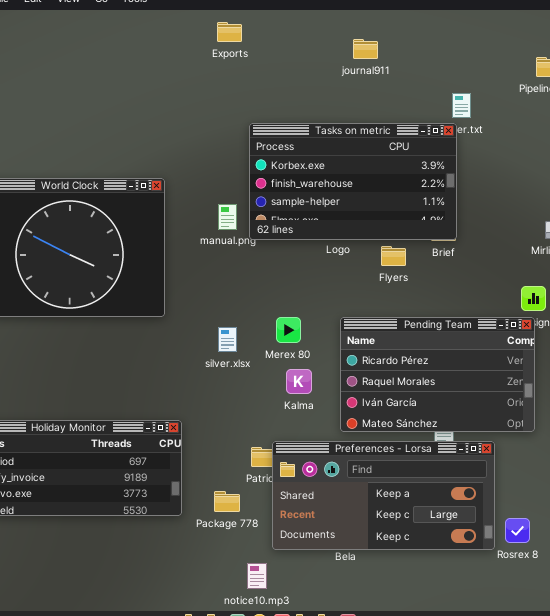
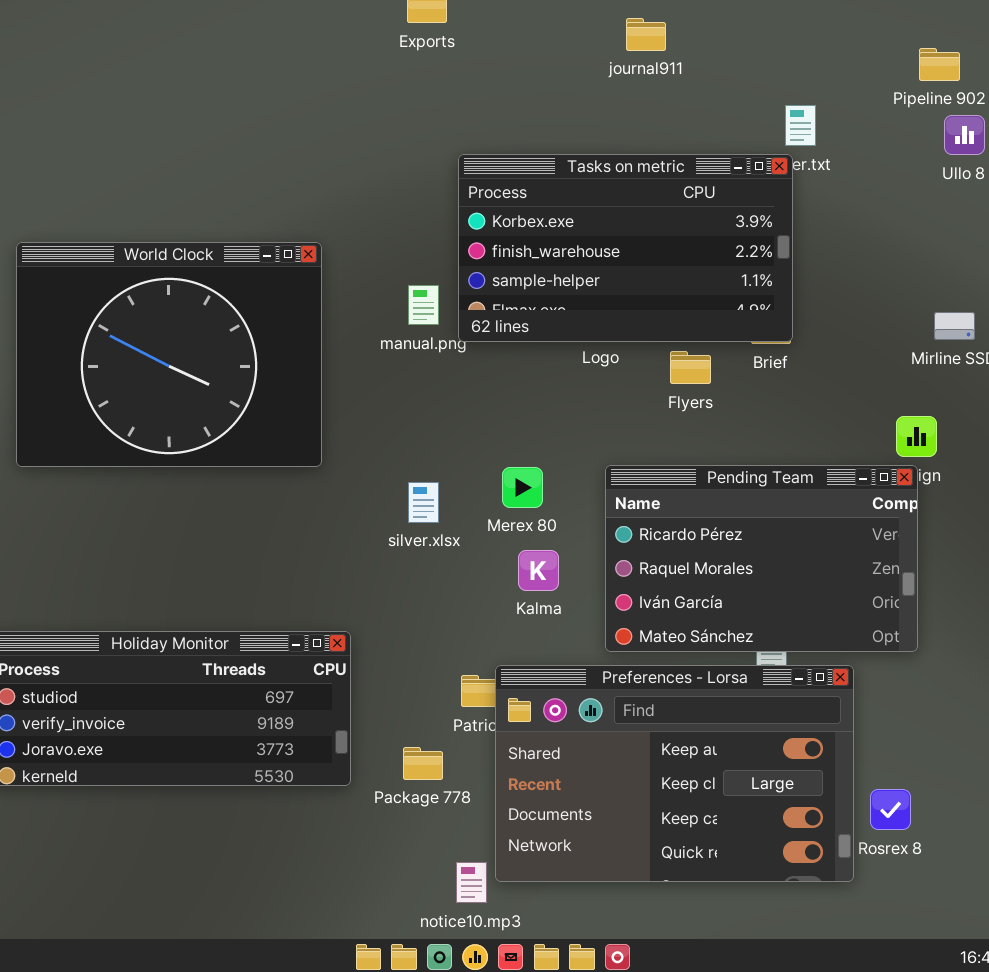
Preferences - Lorsa: [272,441,495,550] -> [495,665,854,882], resized

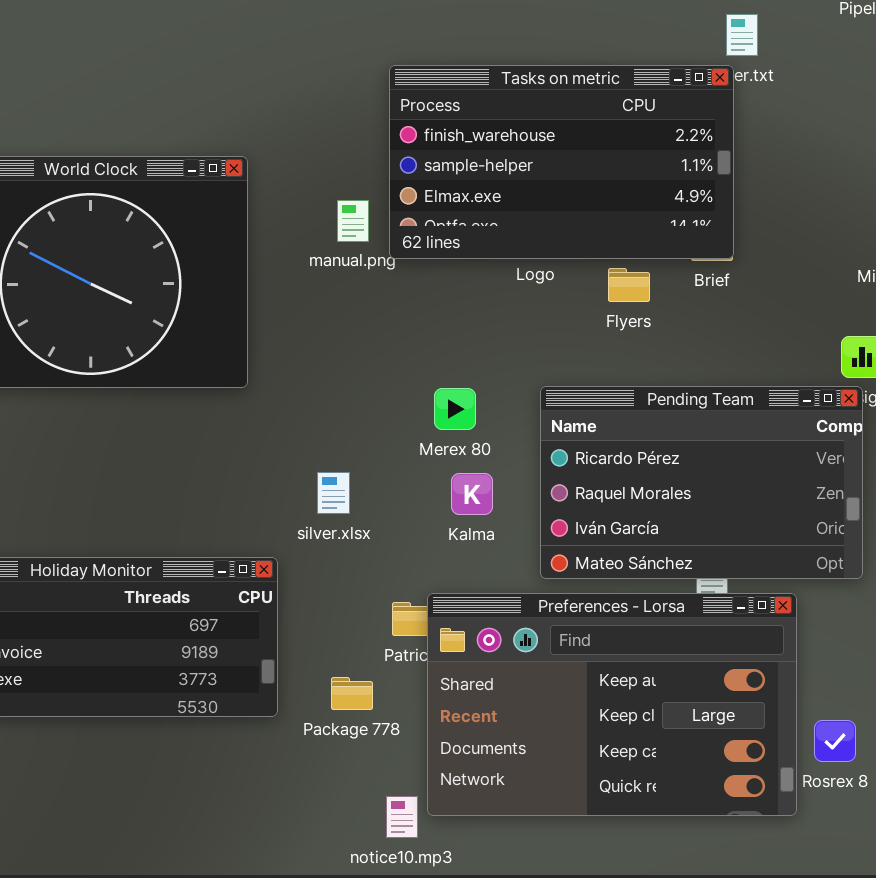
Tasks on metric: [458,154,793,342] -> [389,65,734,259], scrolled down 1 row
silver.xlsx: [408,482,439,523] -> [317,472,350,514], moved

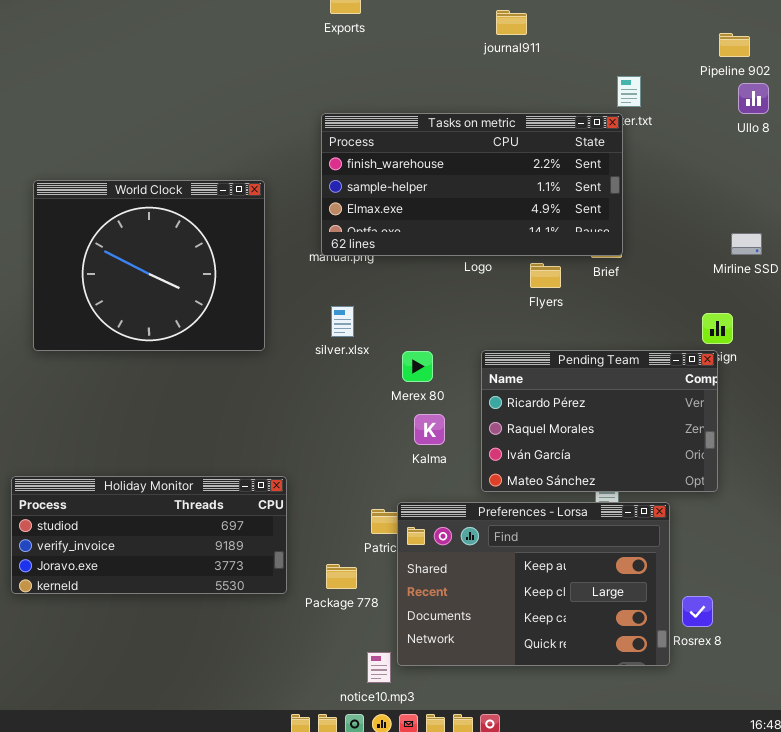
Tasks on metric: [389,65,734,259] -> [321,113,623,256], resized
silver.xlsx: [317,472,350,514] -> [331,306,354,337], moved

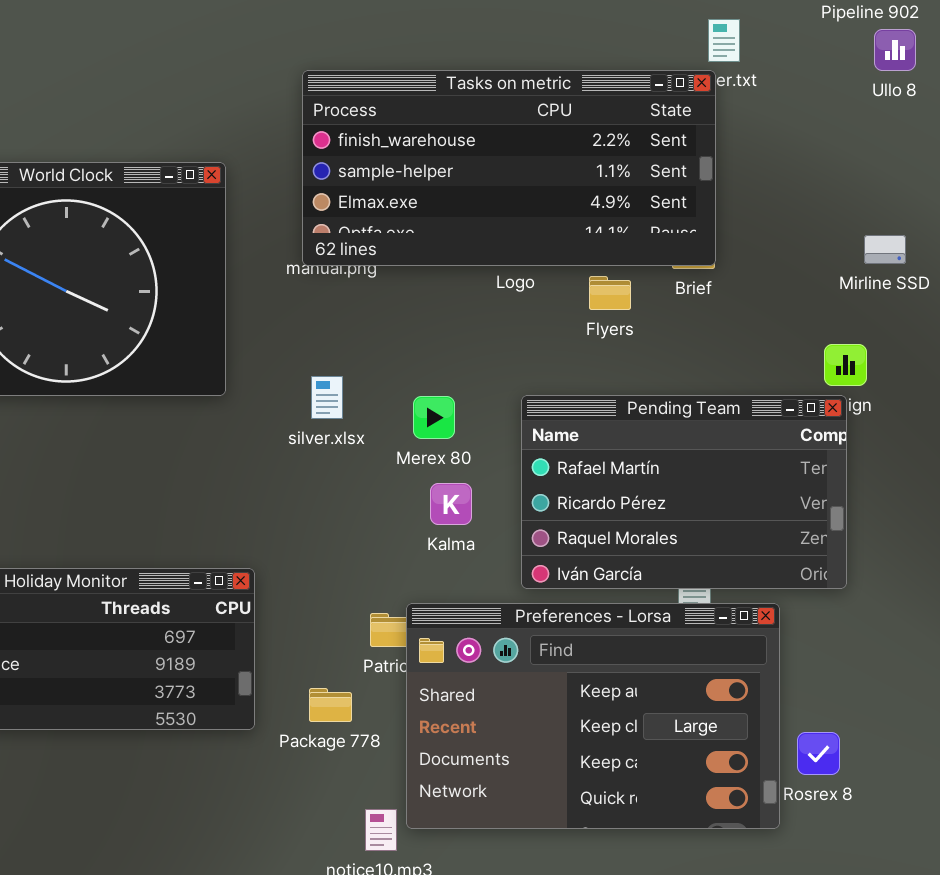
silver.xlsx: [331,306,354,337] -> [311,376,343,419], moved
Pending Team: [481,350,718,492] -> [521,395,847,589], scrolled up 1 row

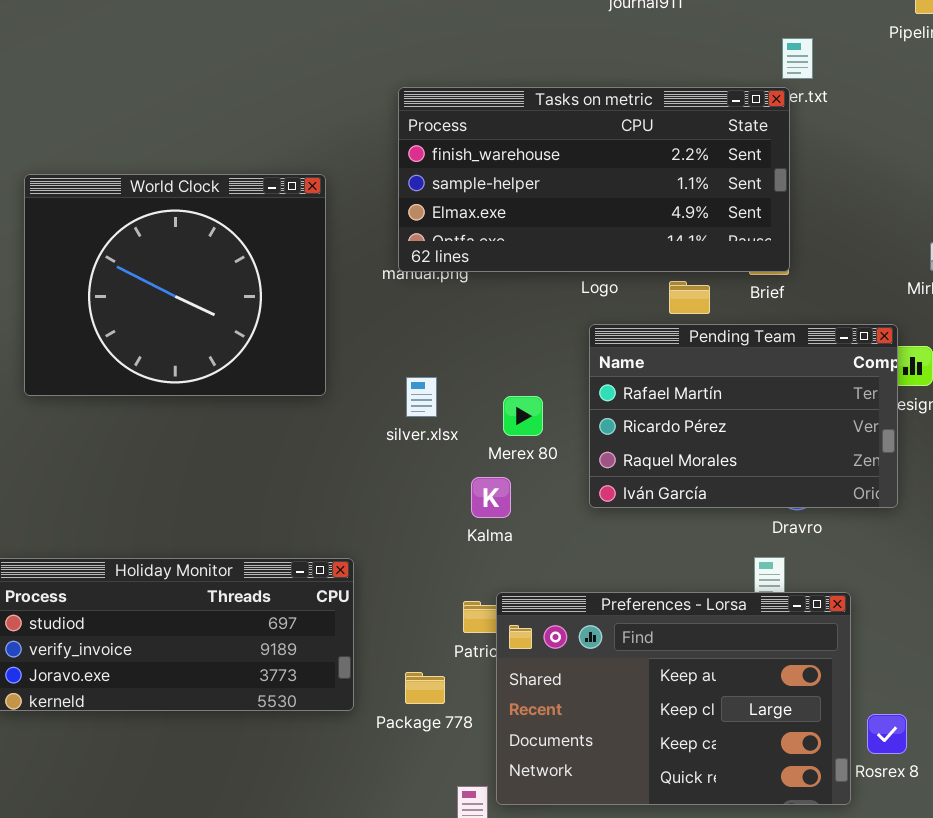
Pending Team: [521,395,847,589] -> [589,324,898,508], moved
Kalma: [430,483,472,525] -> [471,477,511,518], moved

